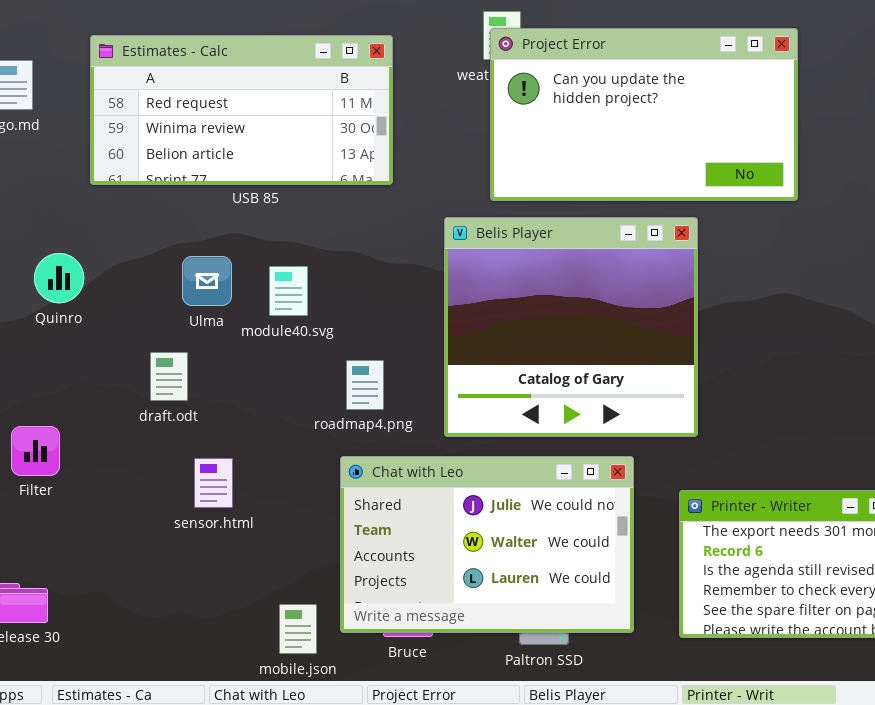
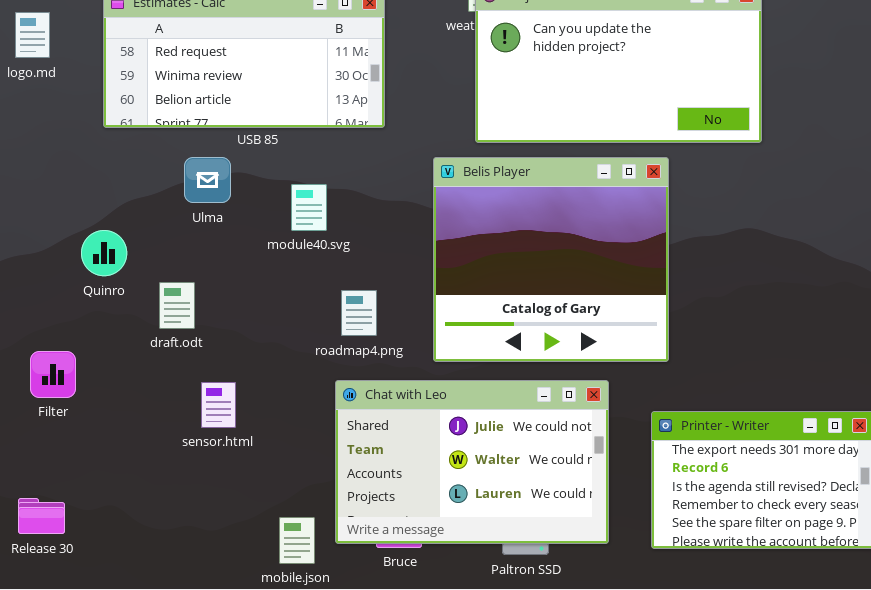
Quinro: [34,253,84,303] -> [81,230,127,276], moved
Ulma: [182,256,232,306] -> [184,157,231,203], moved
module40.svg: [269,266,308,316] -> [291,184,327,231], moved

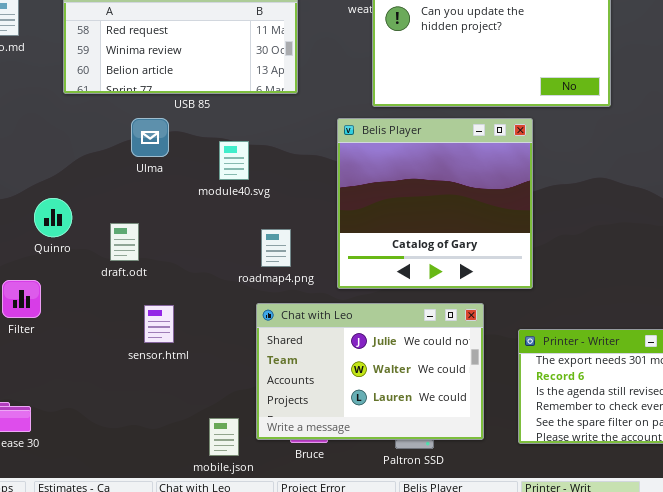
Quinro: [81,230,127,276] -> [34,198,72,237], moved

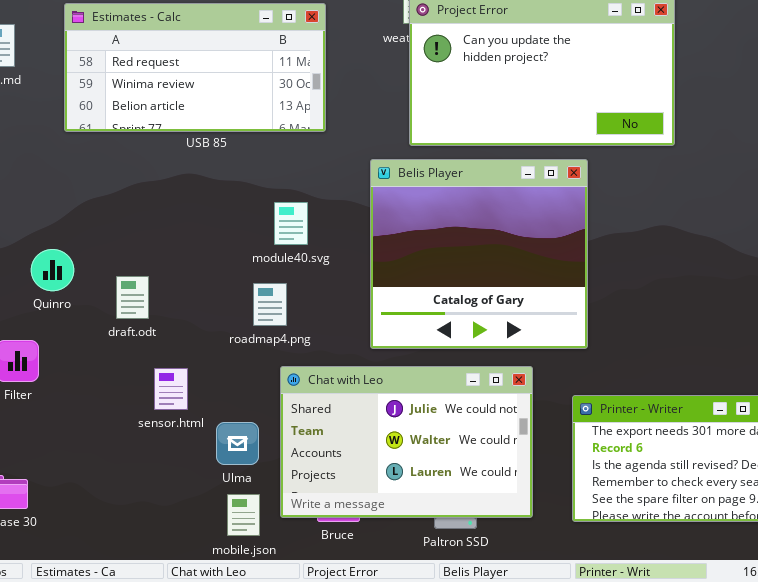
Ulma: [131,118,169,157] -> [216,422,259,465], moved
module40.svg: [219,141,249,180] -> [274,202,308,245], moved
roadmap4.png: [261,229,291,267] -> [253,283,287,326], moved

